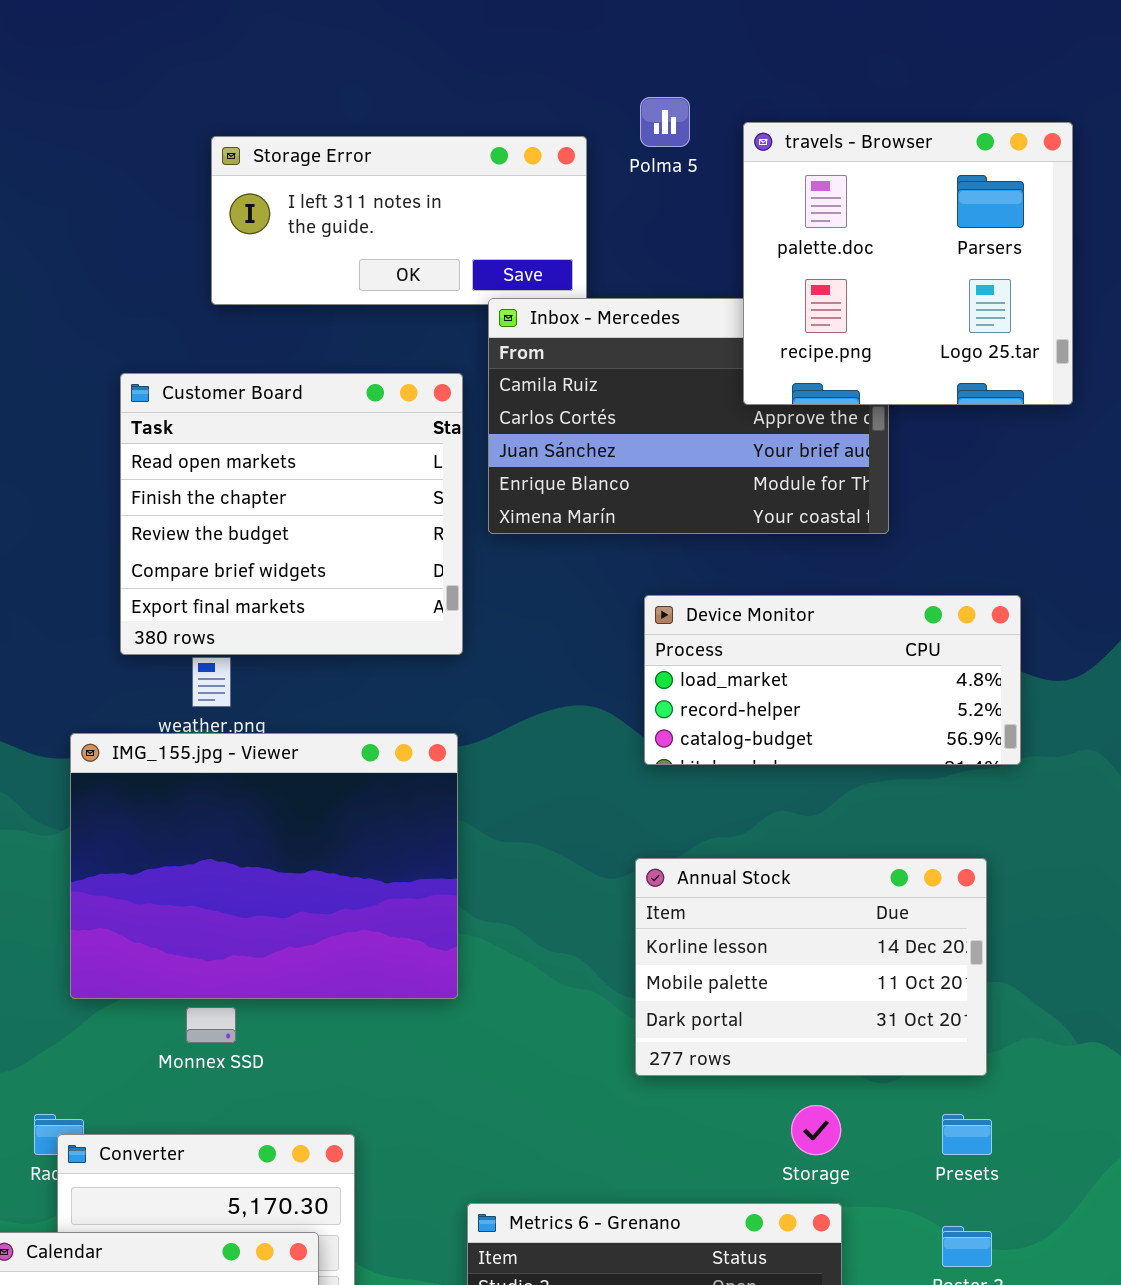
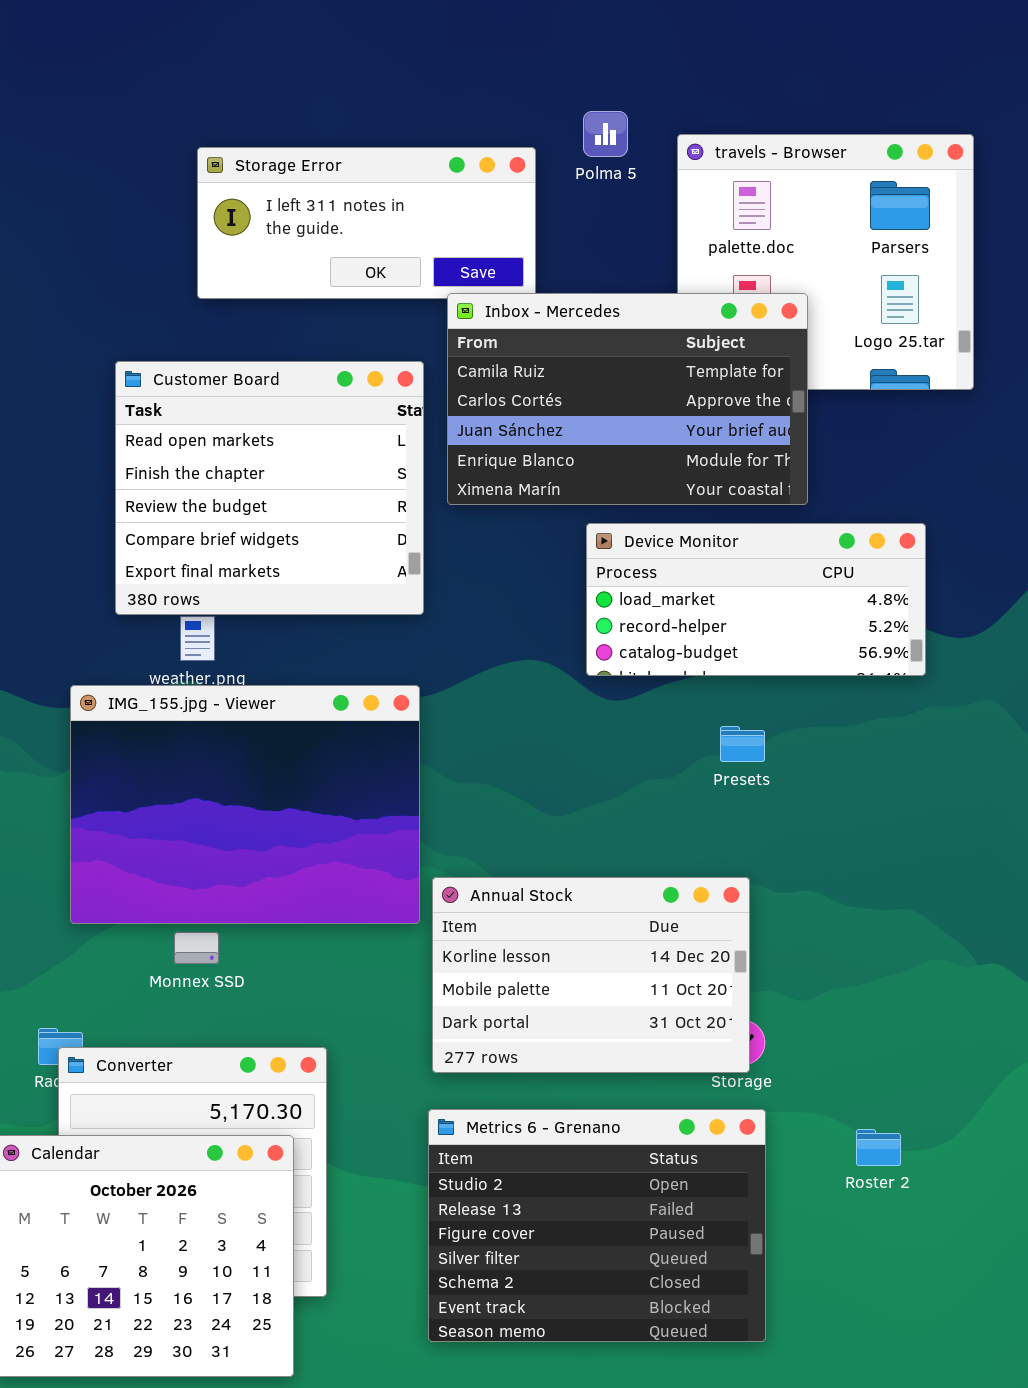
Inbox - Mercedes: [488,298,889,534] -> [447,293,808,505], raised
Device Monitor: [644,595,1021,765] -> [586,523,926,676], moved
Annual Stock: [635,858,987,1076] -> [432,877,750,1073], moved
Presets: [942,1114,992,1155] -> [720,726,765,762], moved

